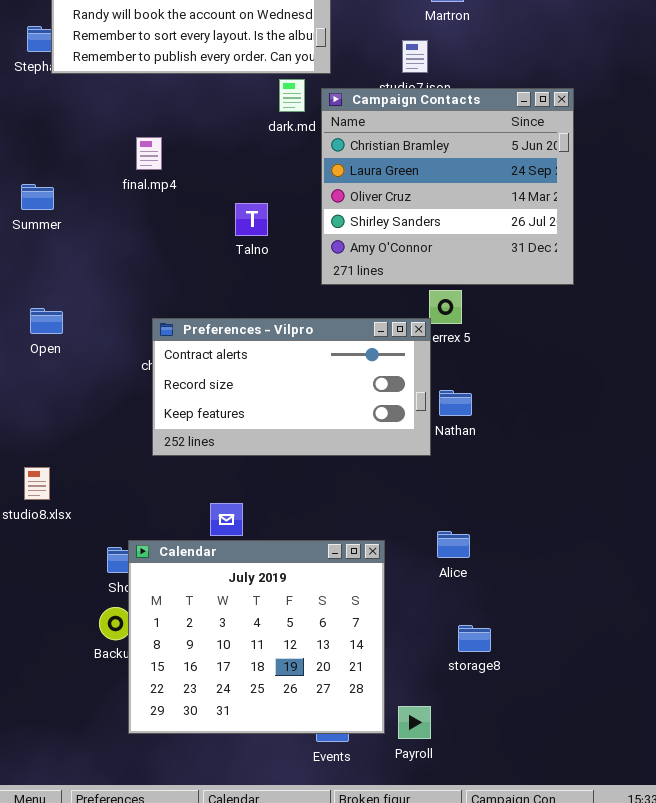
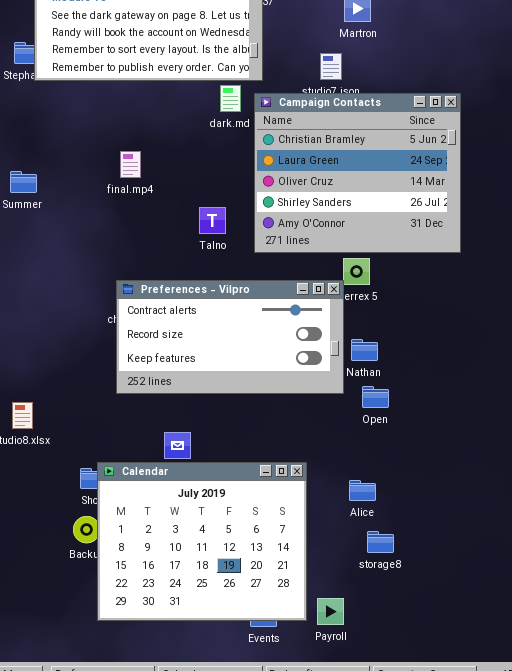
final.mp4: [136,137,162,170] -> [120,151,141,178], moved
Talno: [235,203,268,236] -> [199,207,226,234], moved
Open: [30,308,63,334] -> [362,386,389,408], moved
Alice: [437,531,470,558] -> [349,480,376,501], moved

